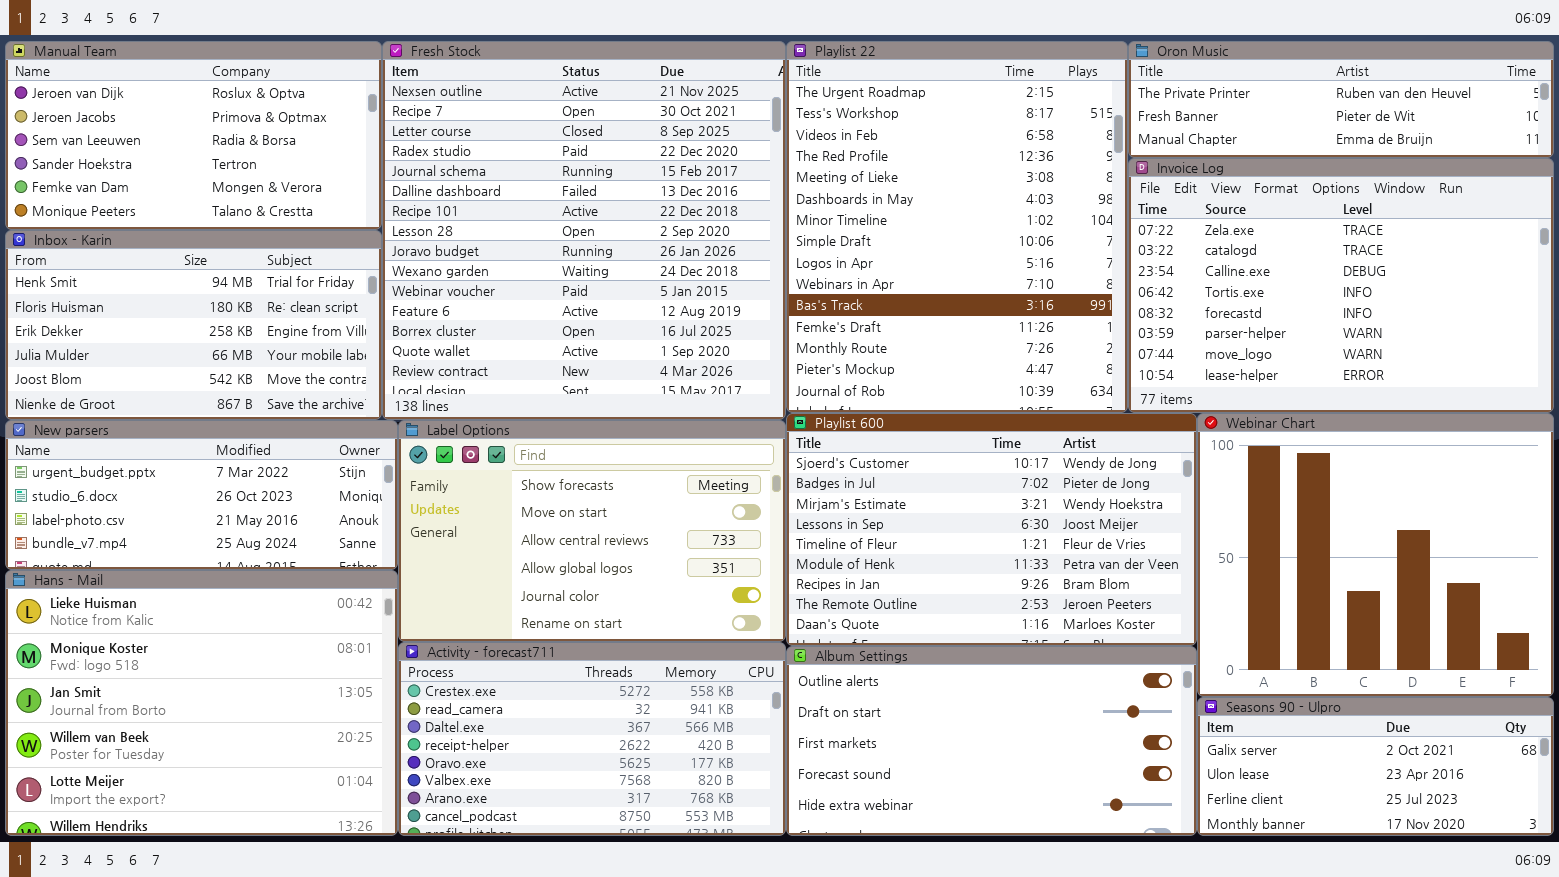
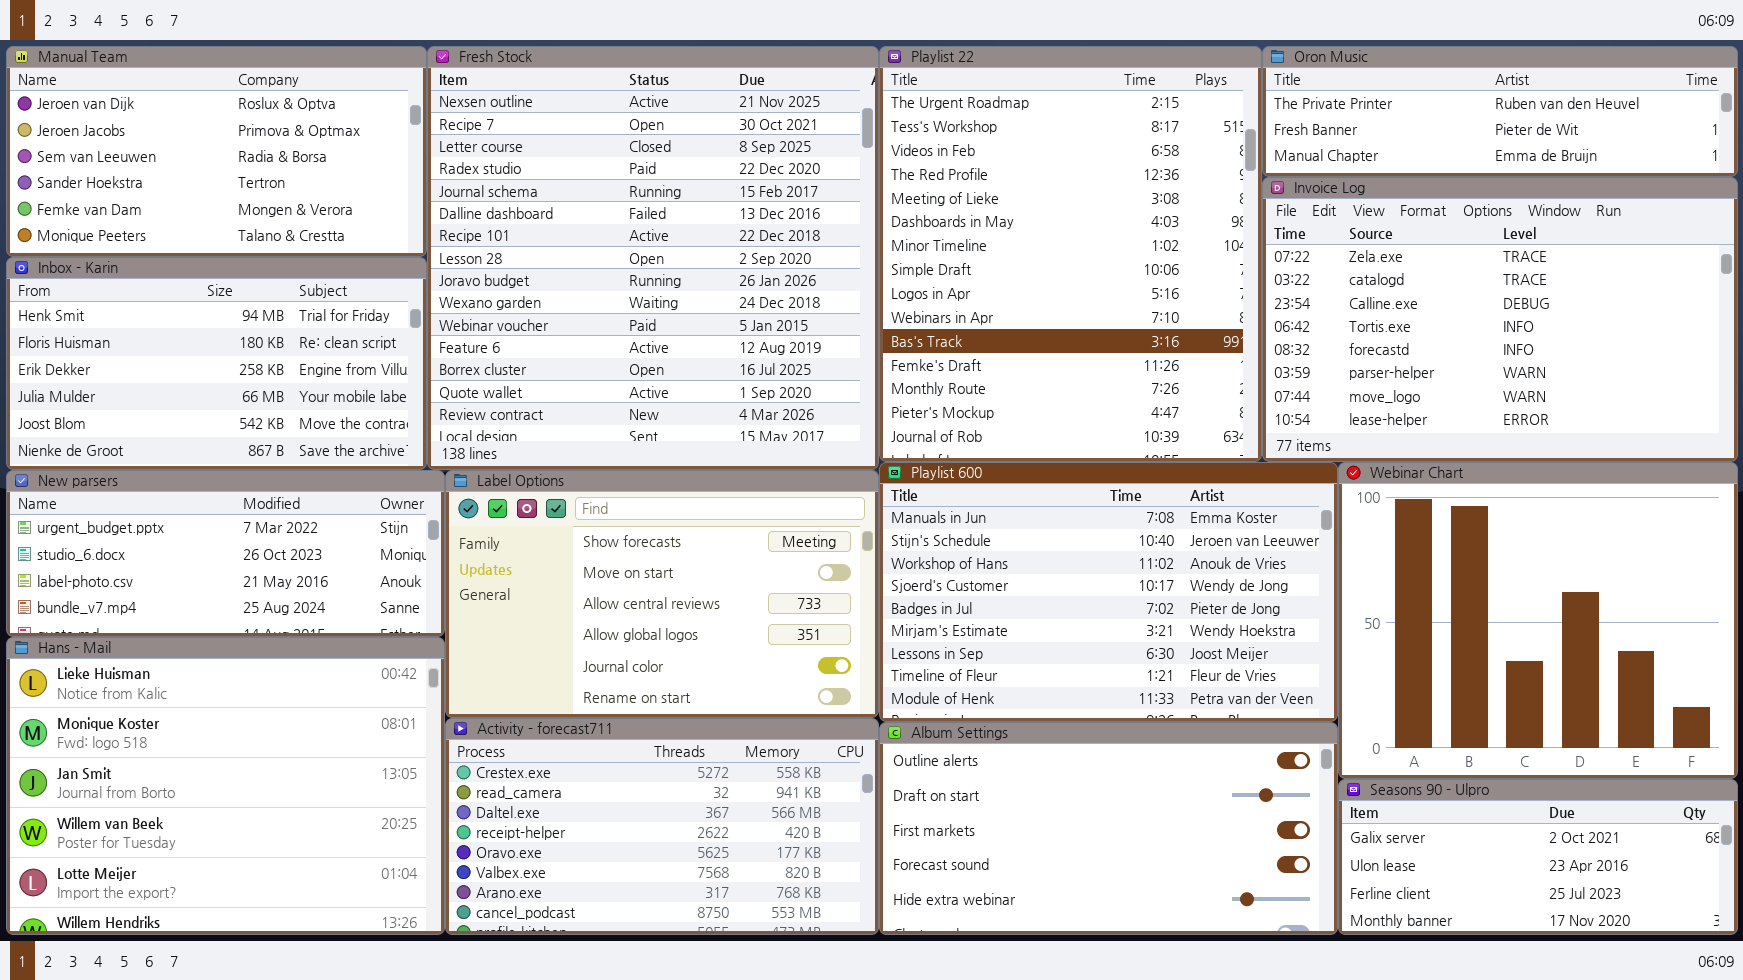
Playlist 600: [786,413,1197,646] -> [879,462,1338,722], scrolled up 3 rows

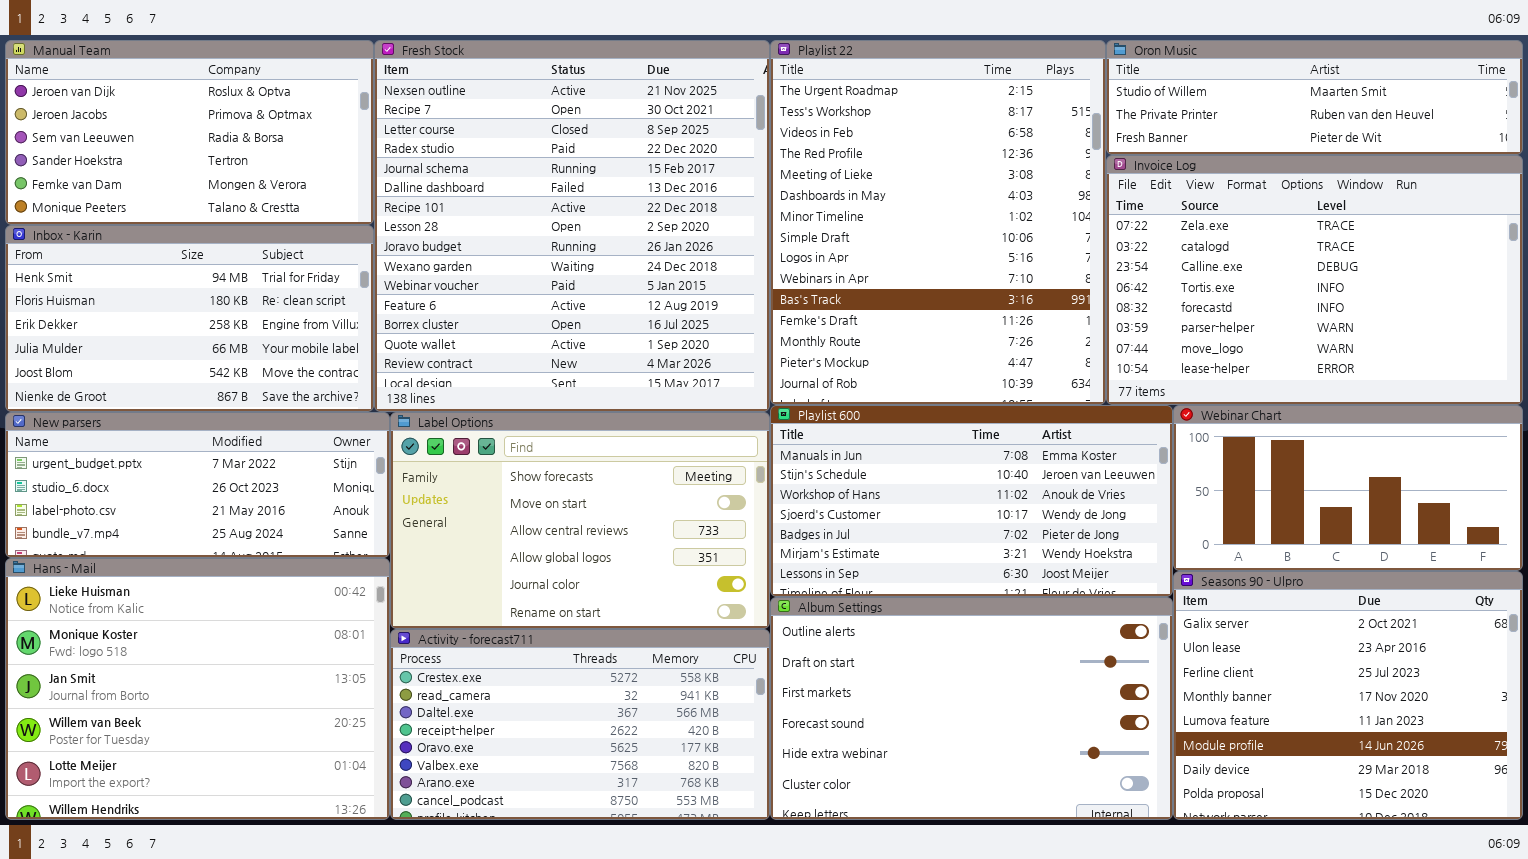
Oron Music: [1262,46,1738,177] -> [1106,40,1523,155], scrolled up 1 row
Playlist 600: [879,462,1338,722] -> [770,405,1173,597], resized
Webinar Chart: [1338,462,1738,779] -> [1173,405,1523,571], resized
Album Settings: [879,722,1338,935] -> [770,597,1173,820], resized
Seasons 90 - Ulpro: [1338,779,1738,935] -> [1173,571,1523,820], resized

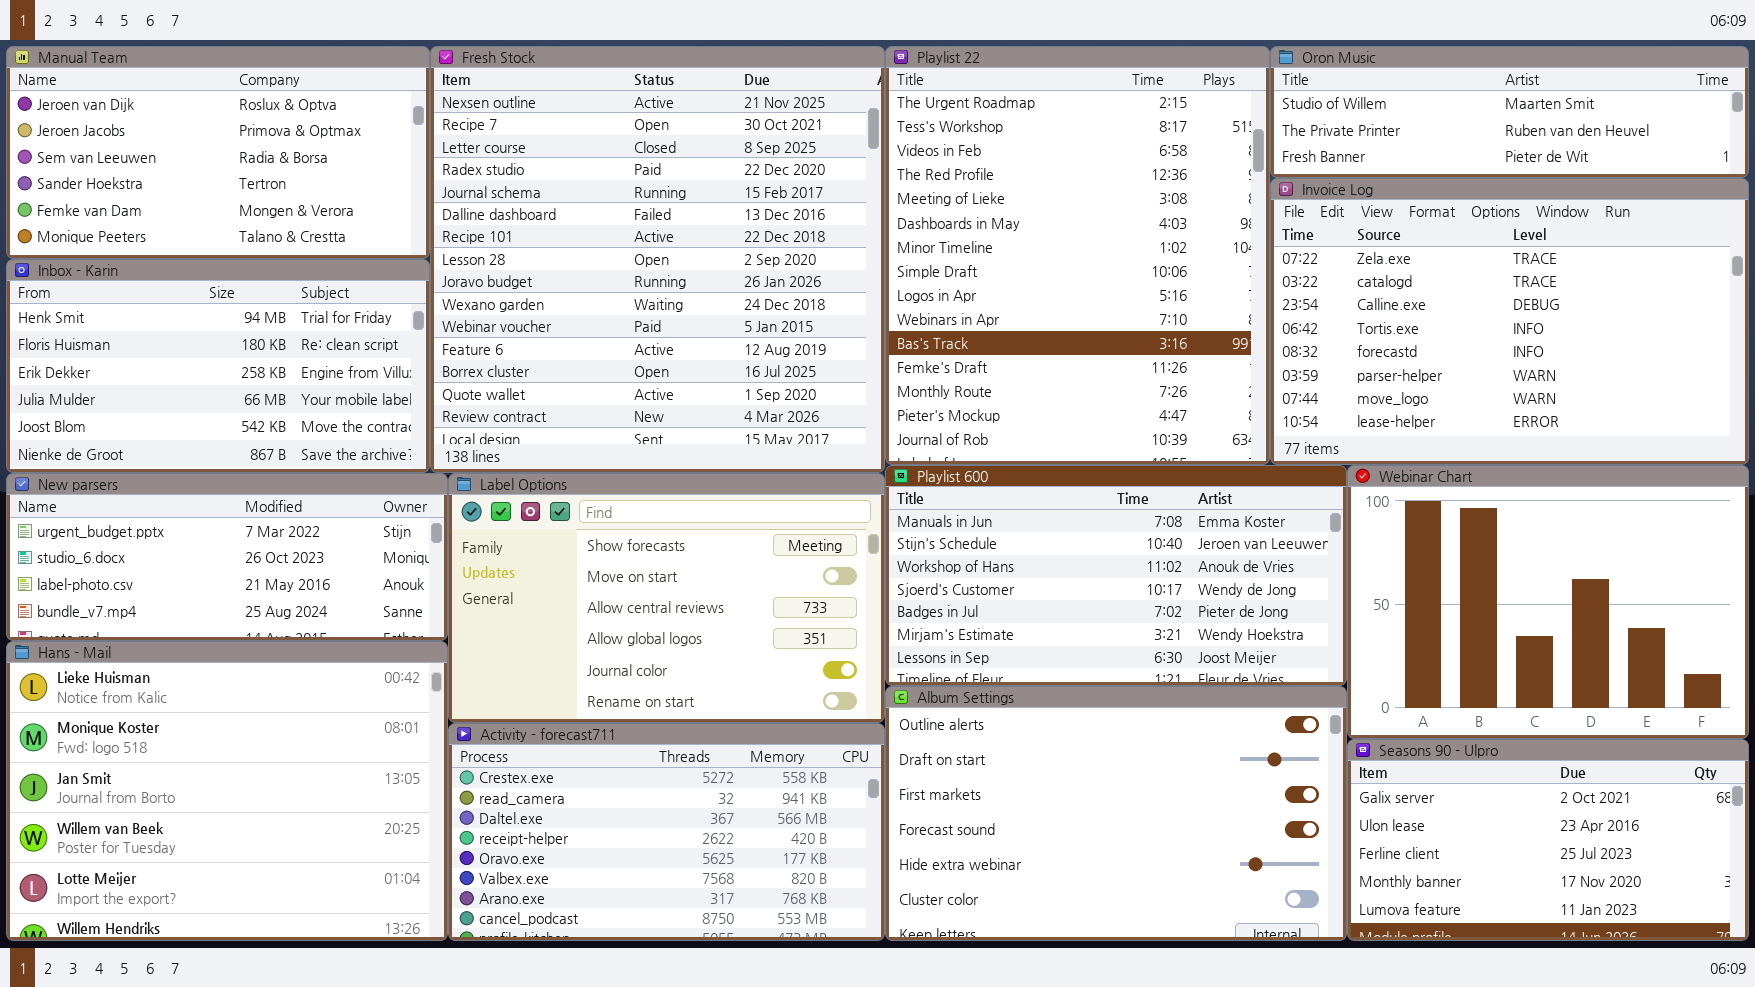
Webinar Chart: [1173,405,1523,571] -> [1347,465,1749,739], resized
Seasons 90 - Ulpro: [1173,571,1523,820] -> [1347,739,1749,941], resized

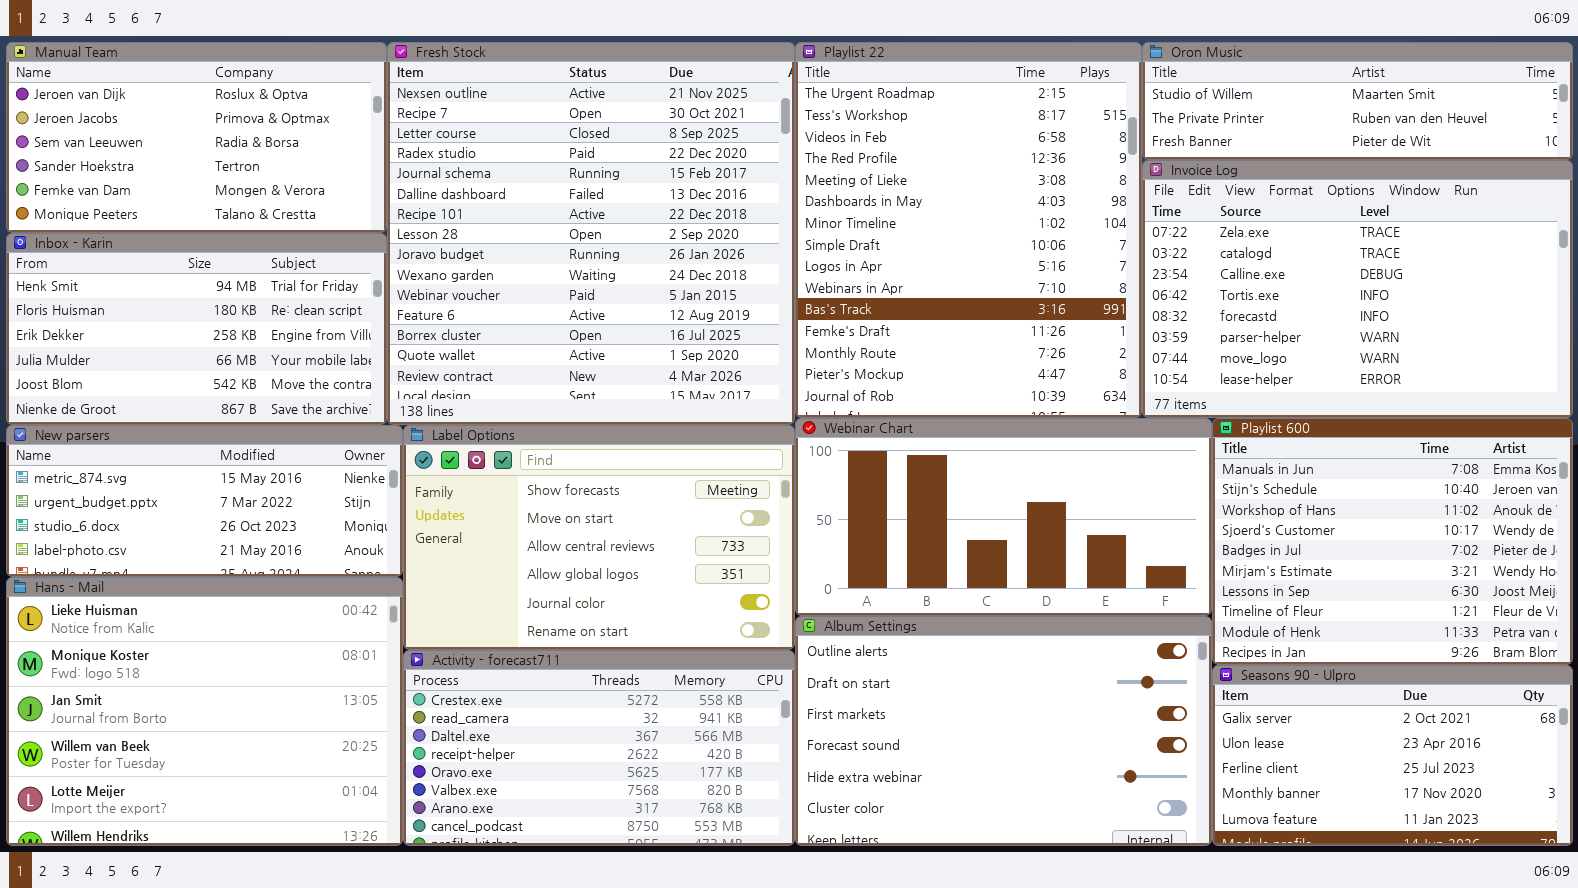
Playlist 600: [885,465,1347,686] -> [1212,418,1573,665], moved, resized
Webinar Chart: [1347,465,1749,739] -> [795,418,1212,616], moved, resized
New parsers: [6,473,448,641] -> [6,425,403,577], scrolled up 1 row

